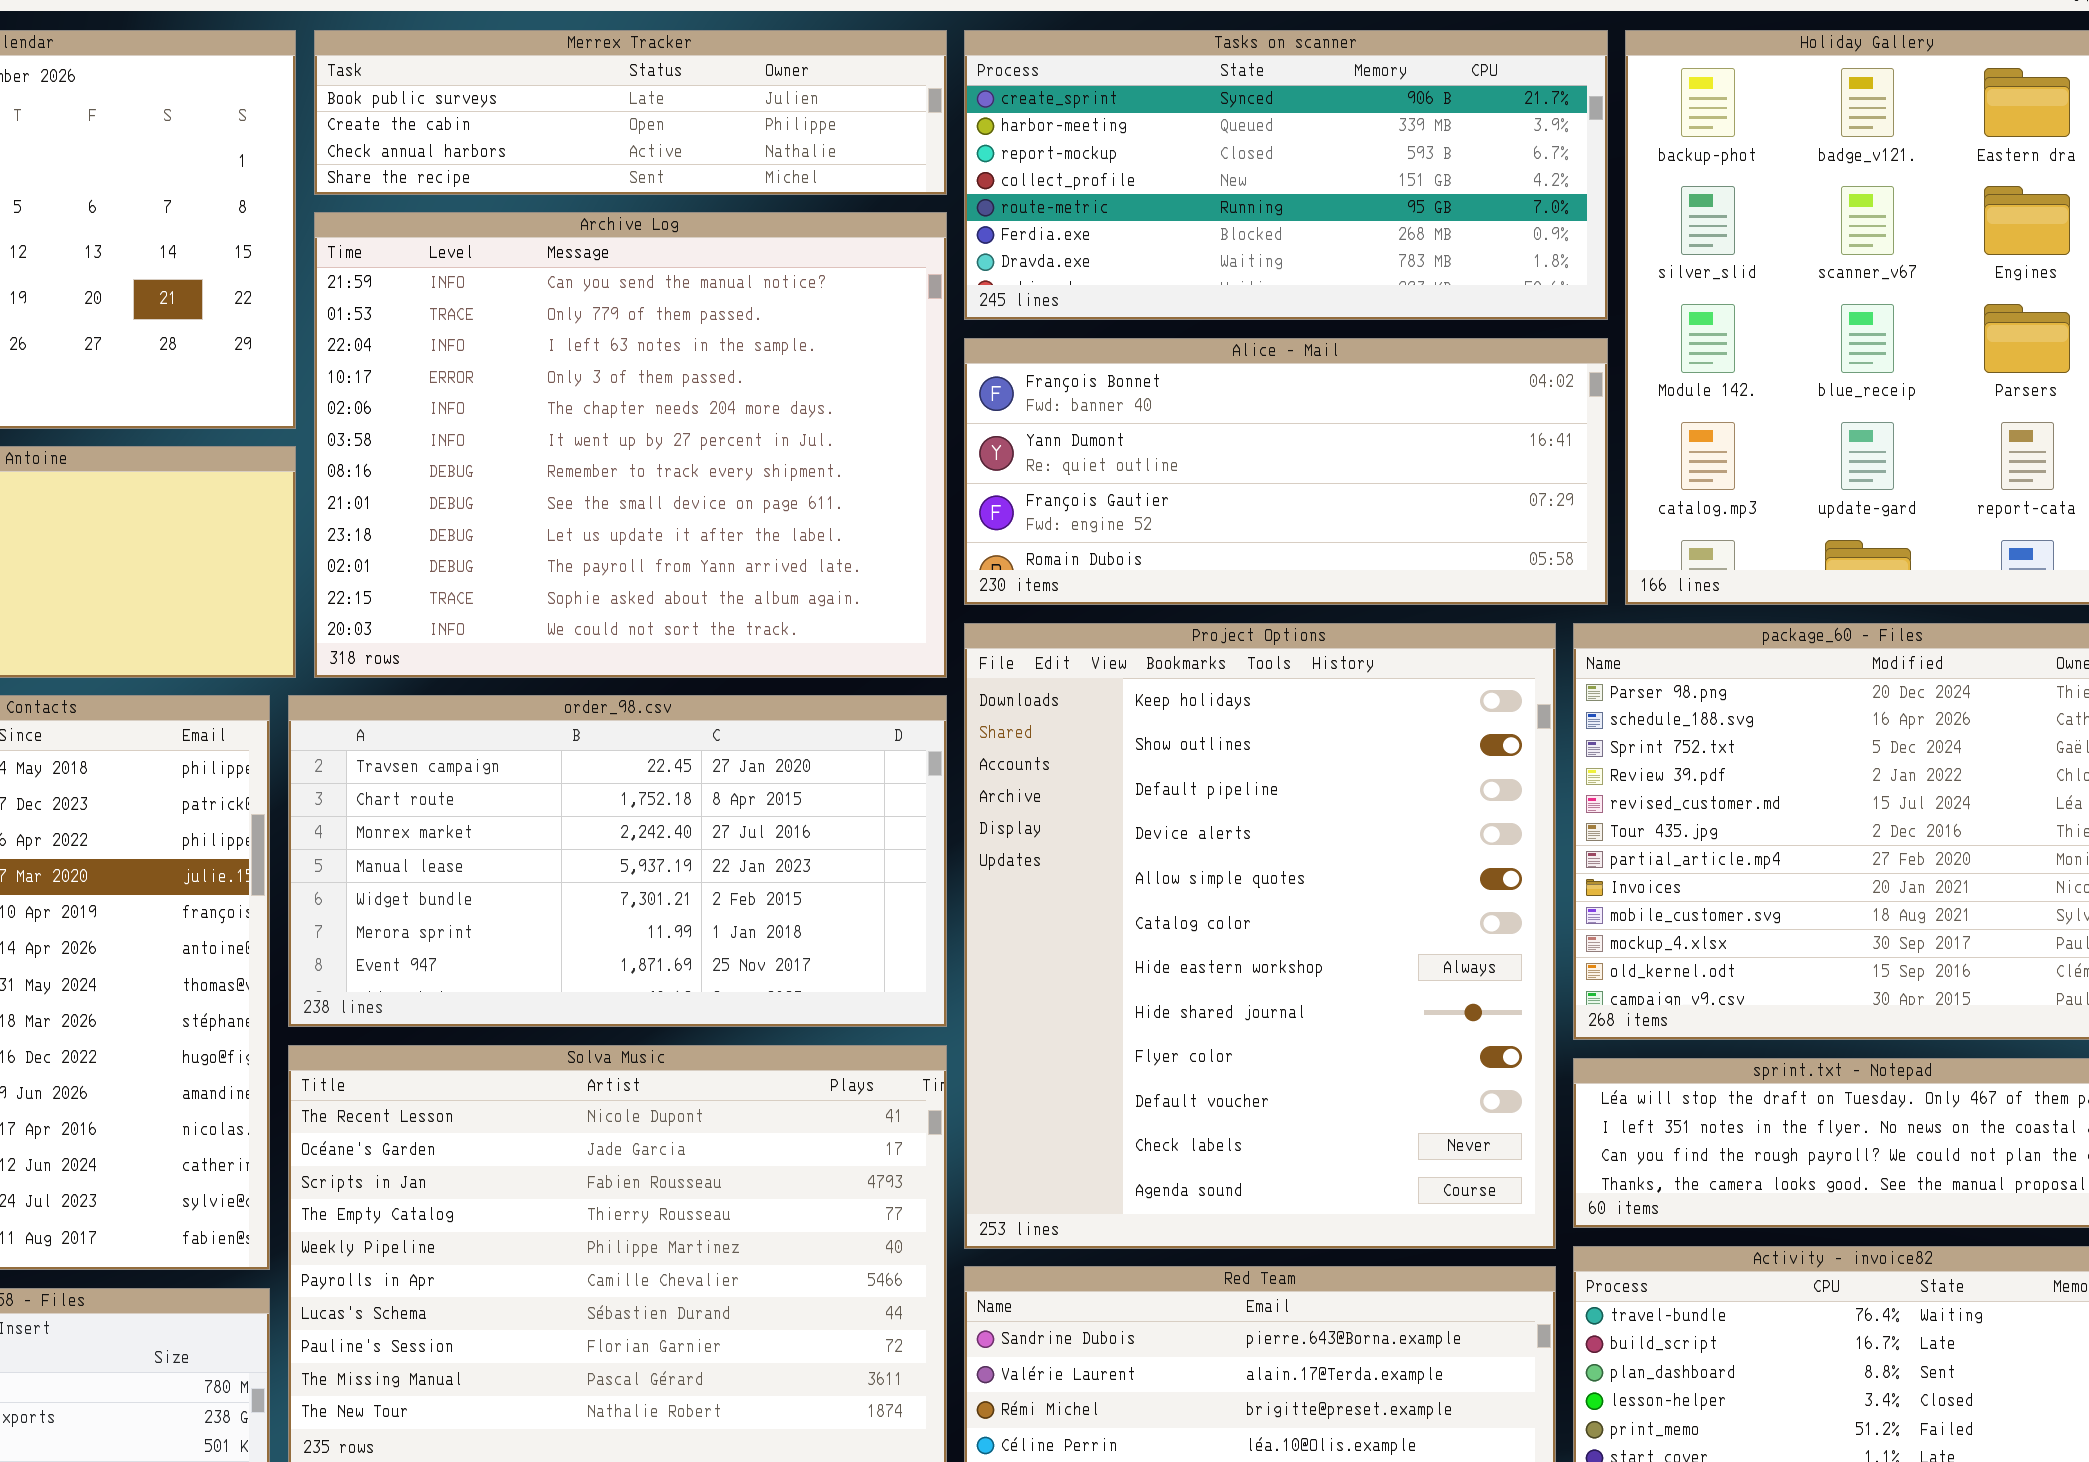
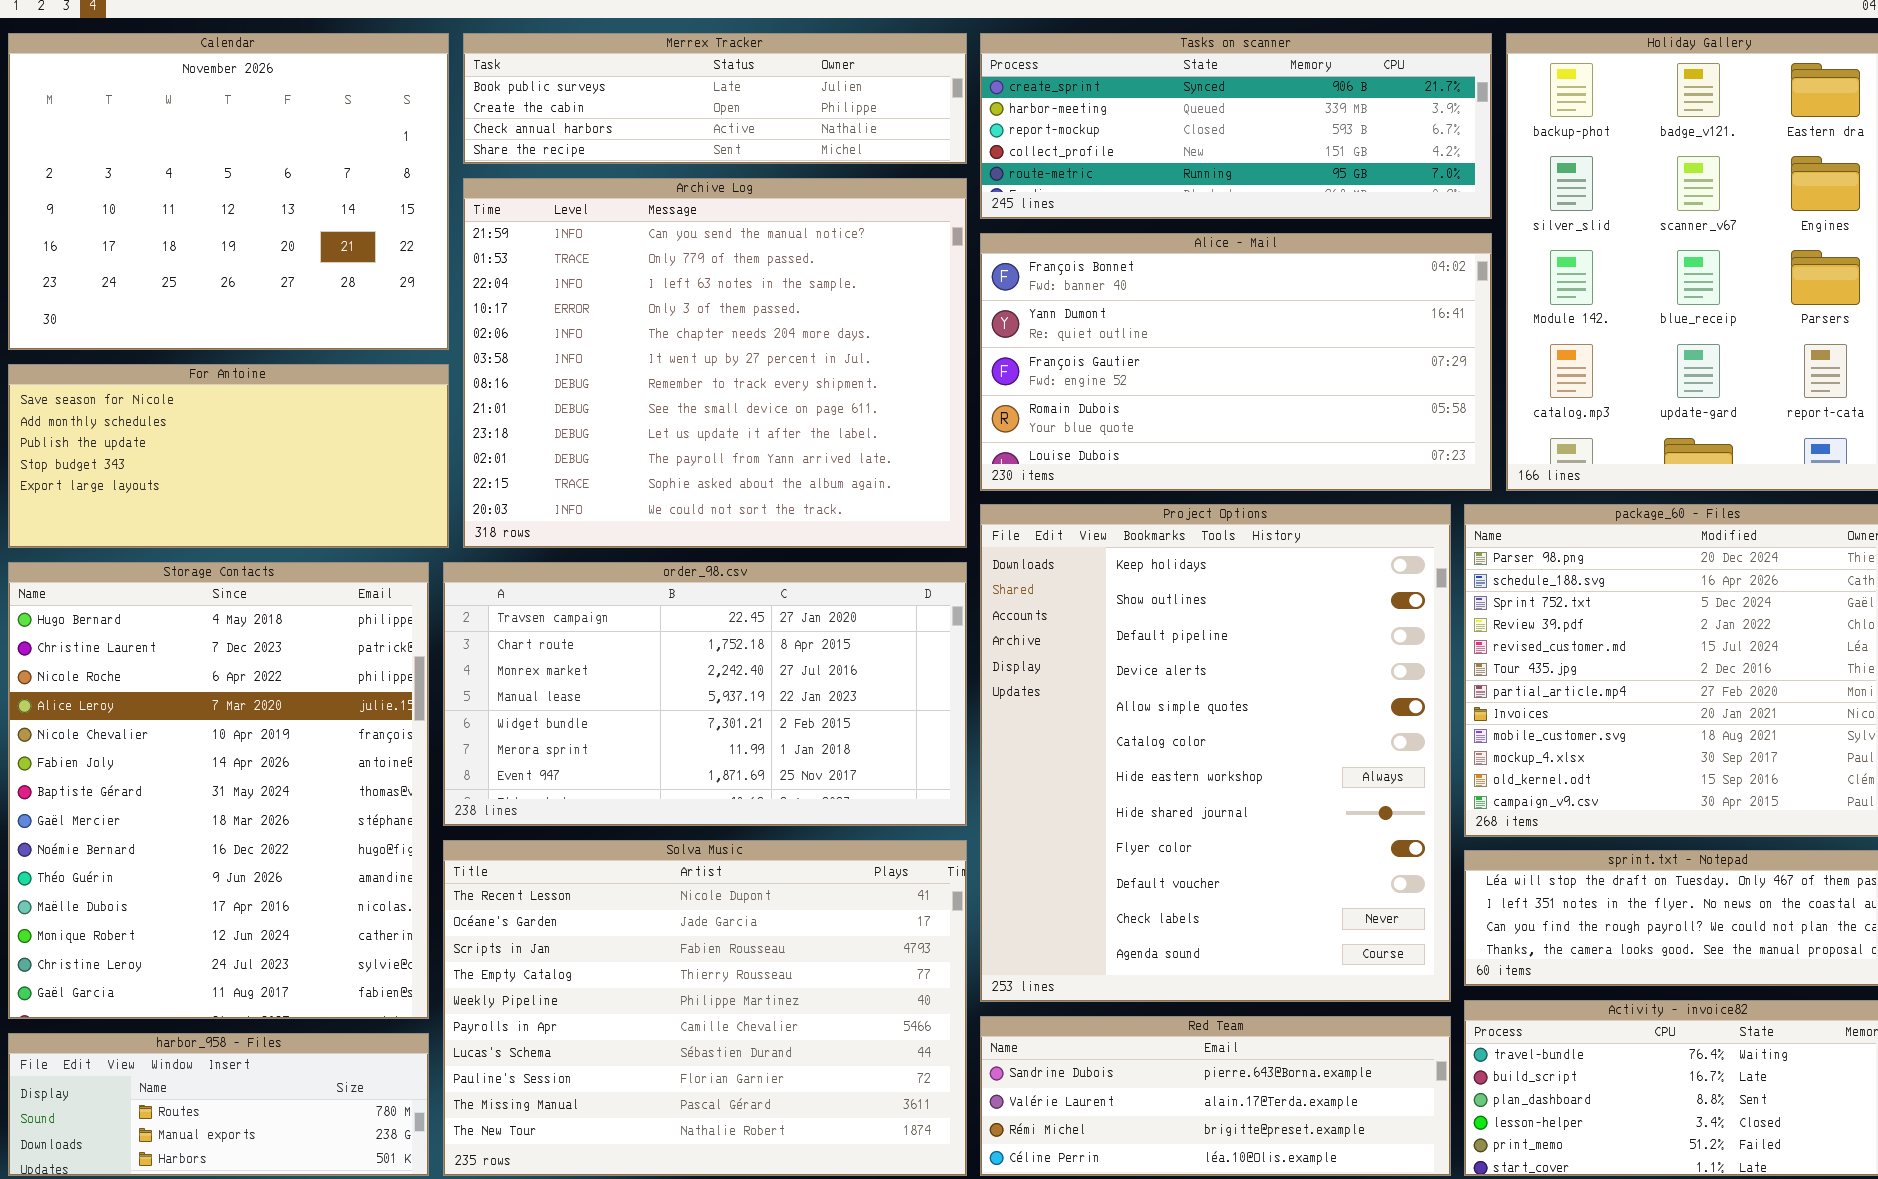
Tasks on scanner: [964,30,1608,320] -> [980,33,1492,219], resized
Alice - Mail: [964,338,1608,605] -> [980,233,1492,491], resized

